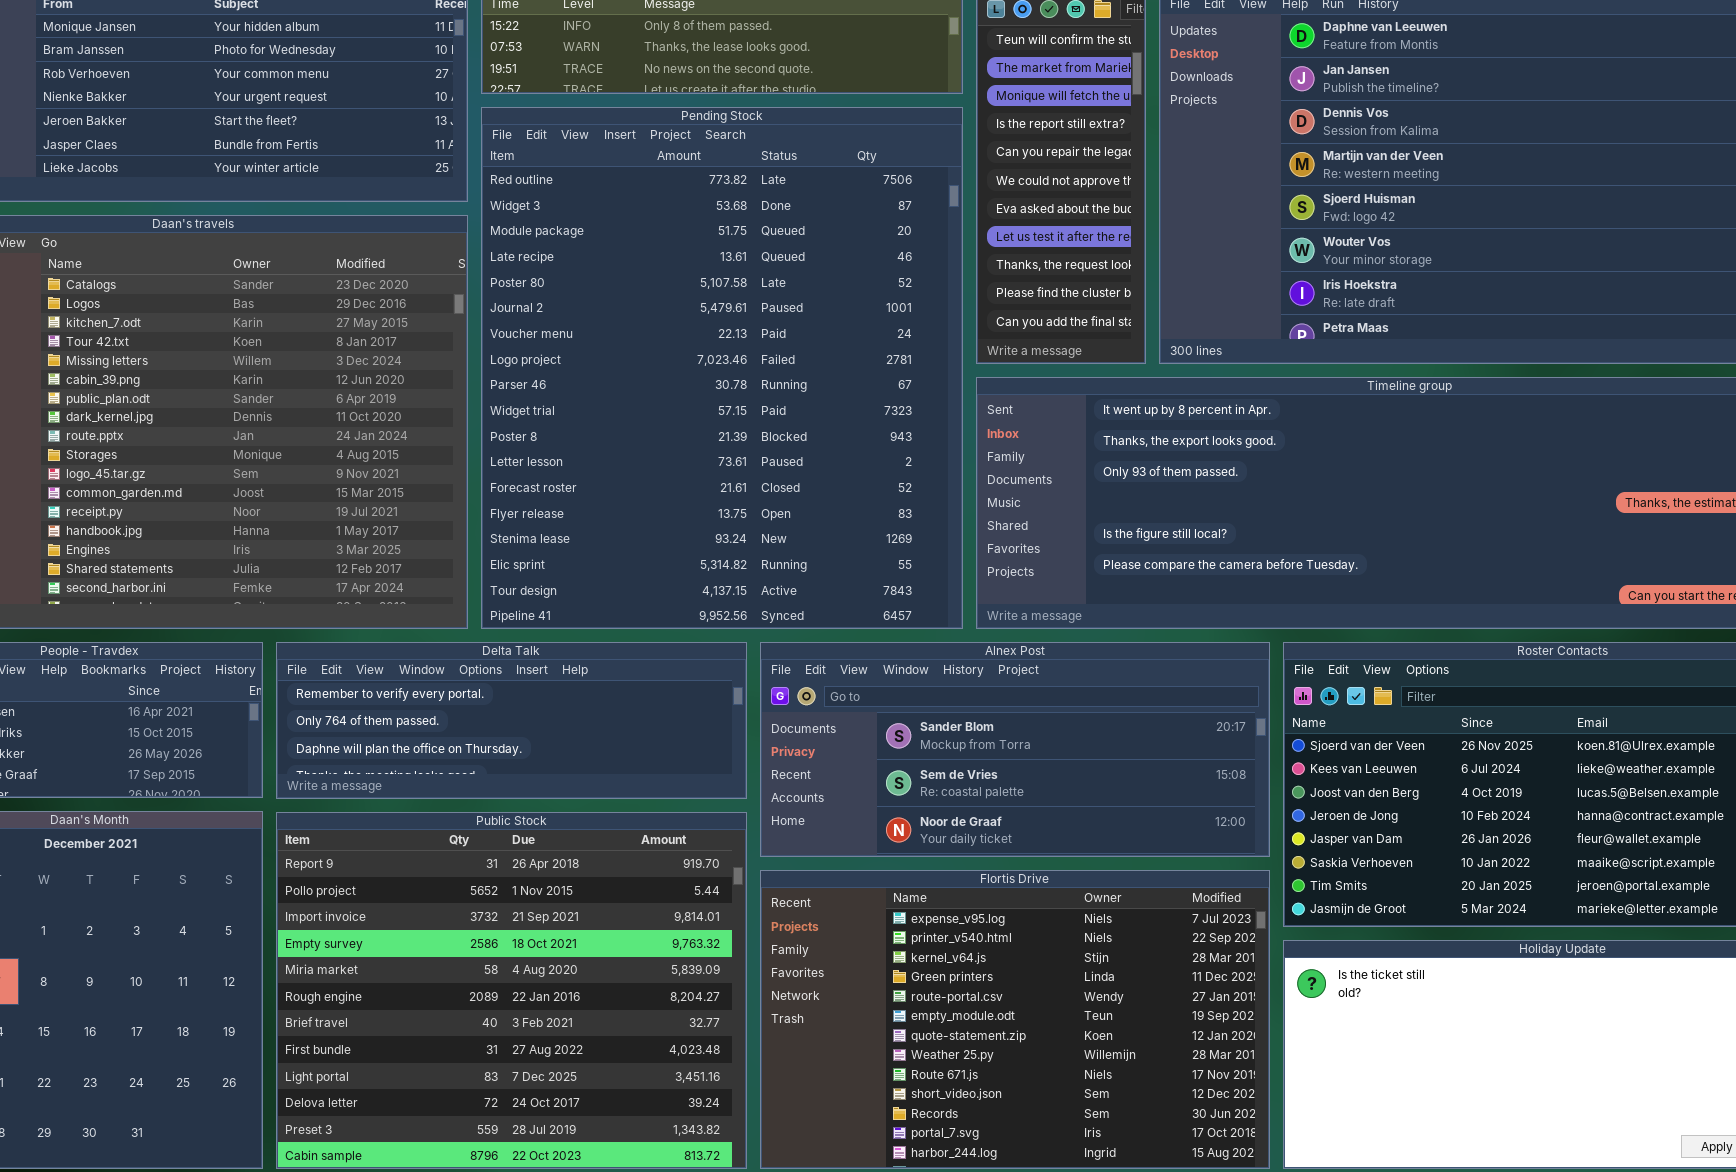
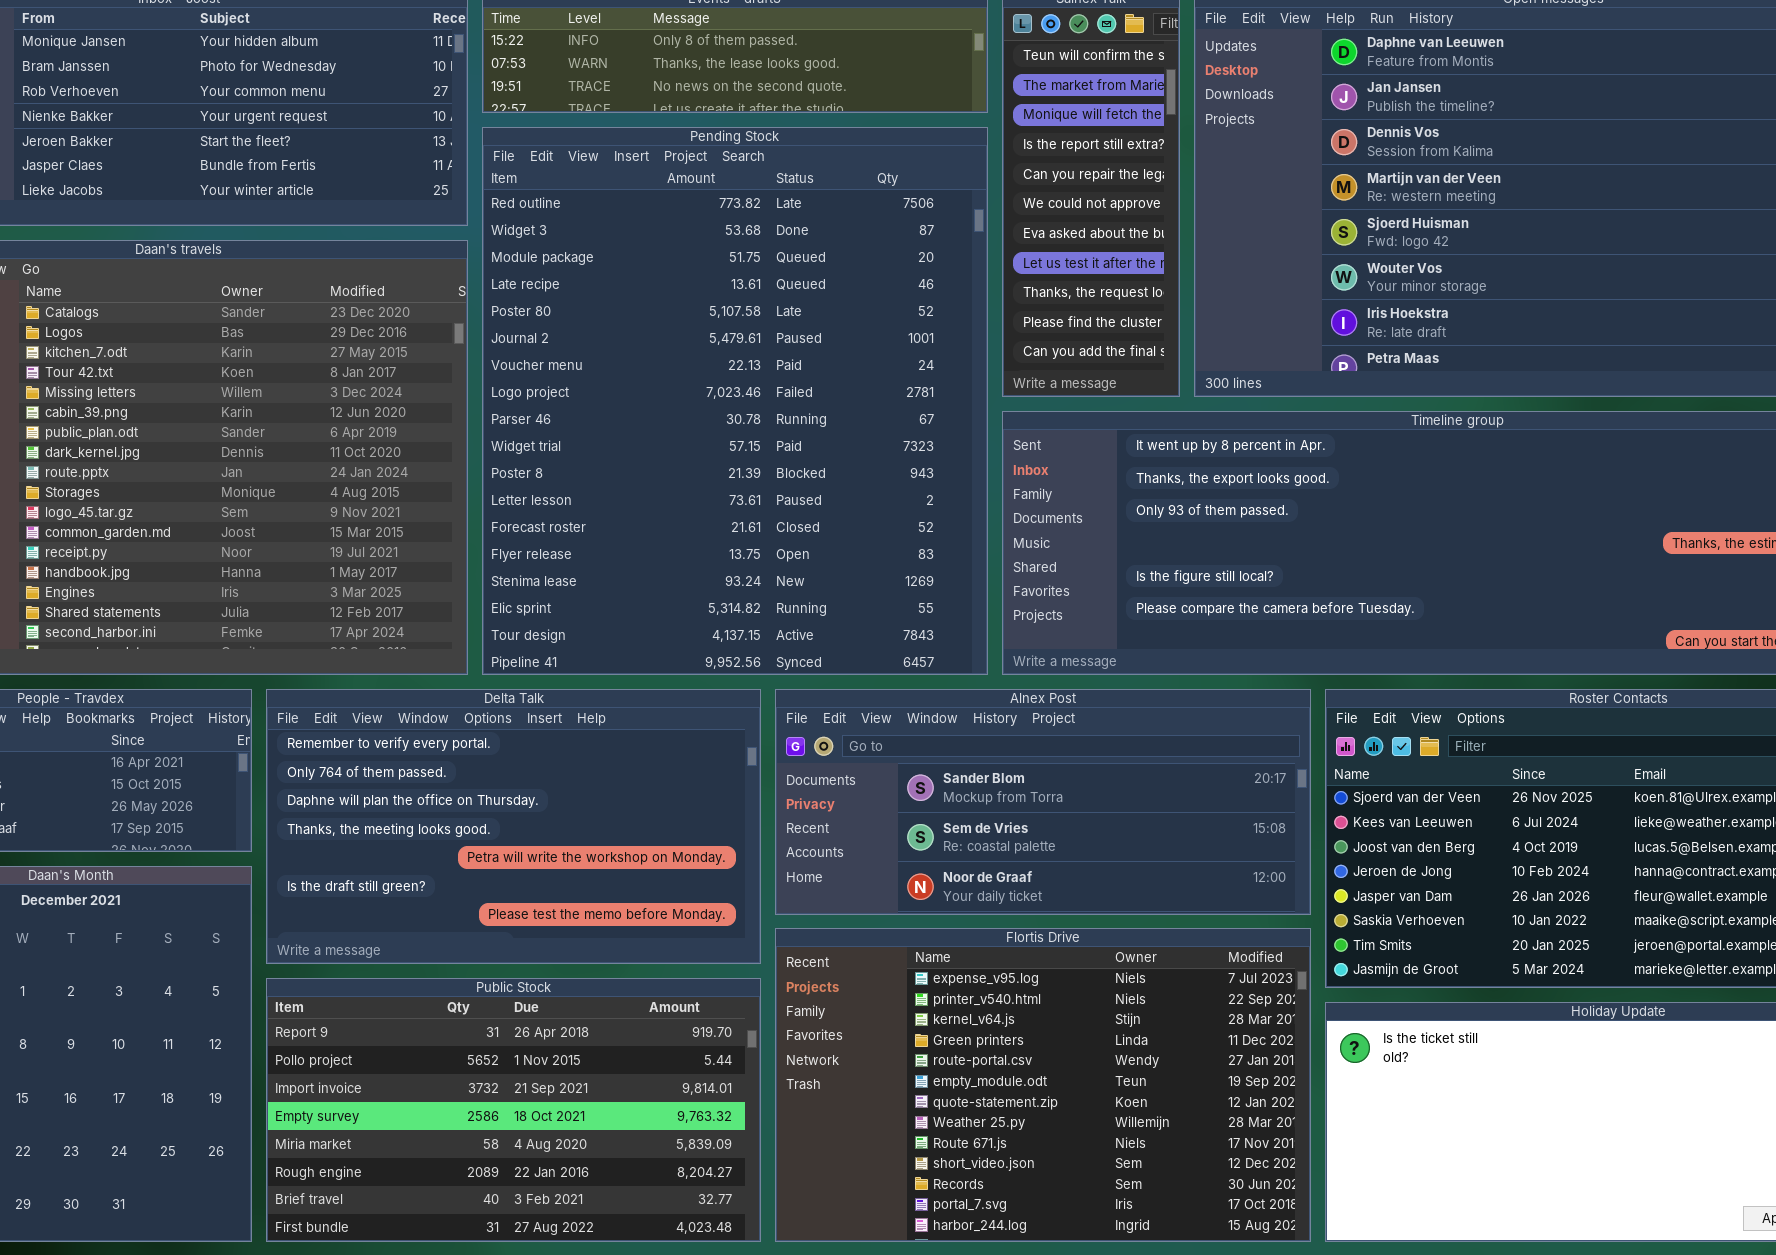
Delta Talk: [276,642,747,799] -> [266,689,761,964], resized
Public Stock: [276,812,747,1169] -> [266,978,761,1242], resized

